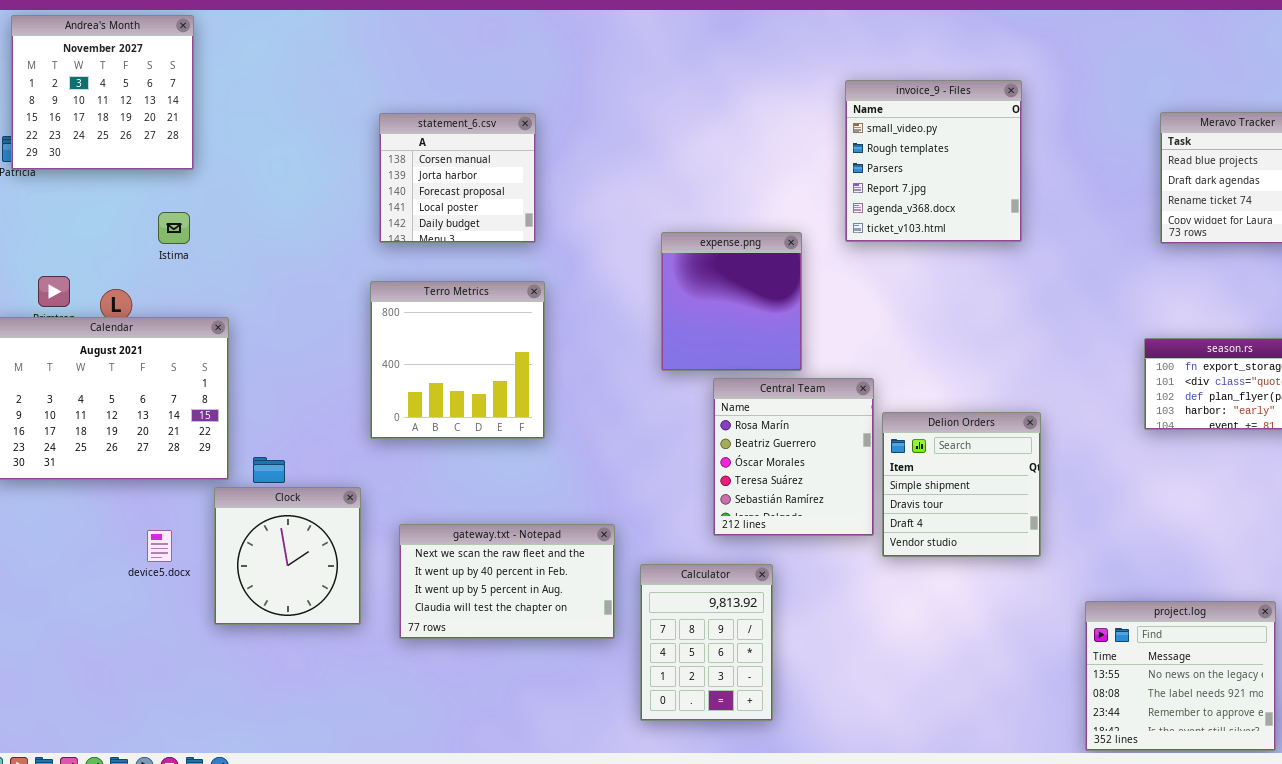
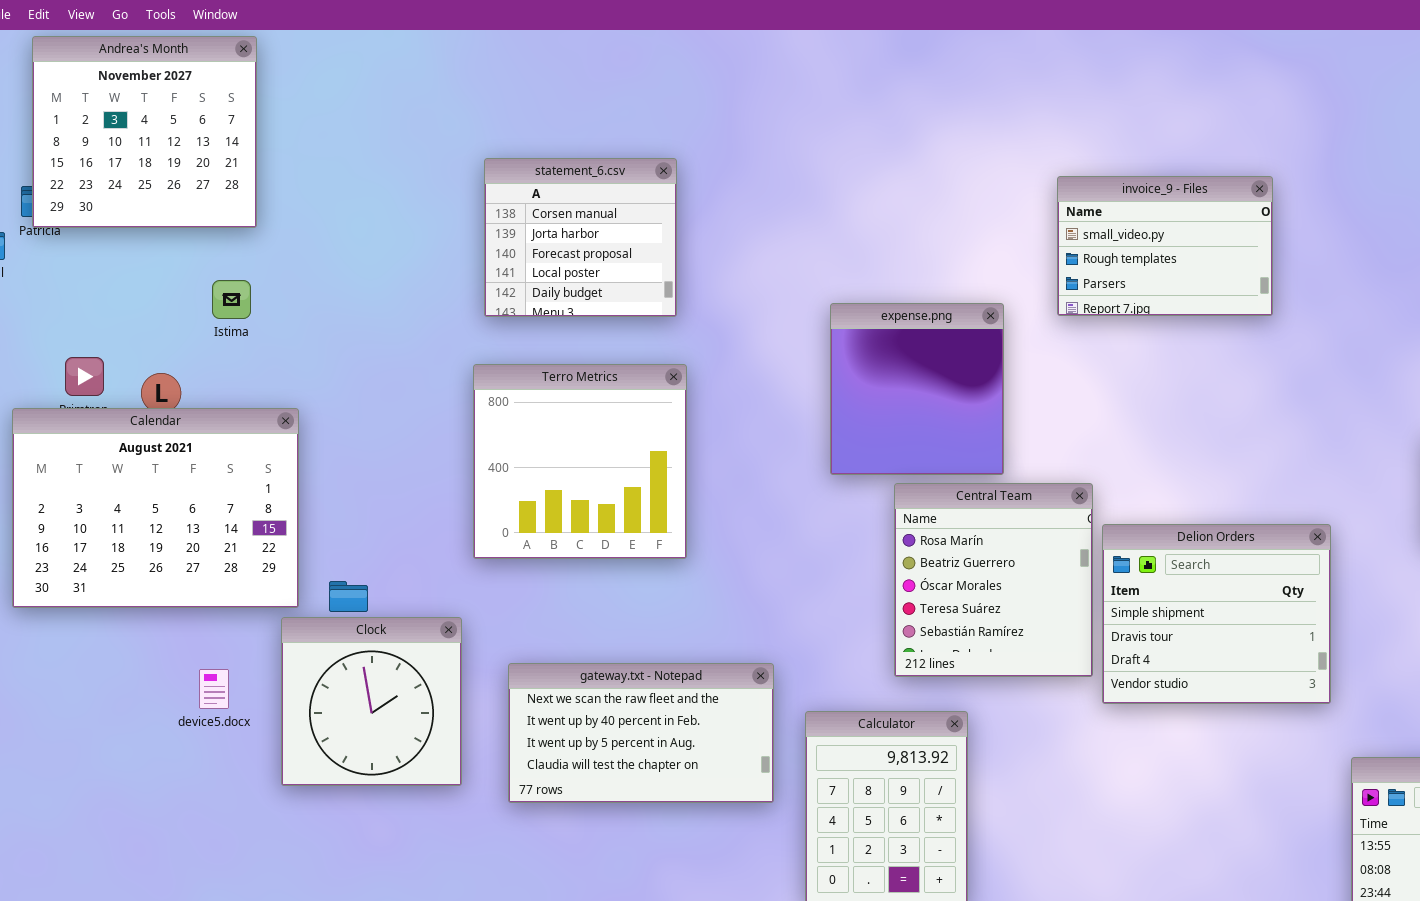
invoice_9 - Files: [845,80,1022,242] -> [1057,176,1273,316], resized
Delion Orders: [882,412,1041,557] -> [1102,524,1331,704], resized

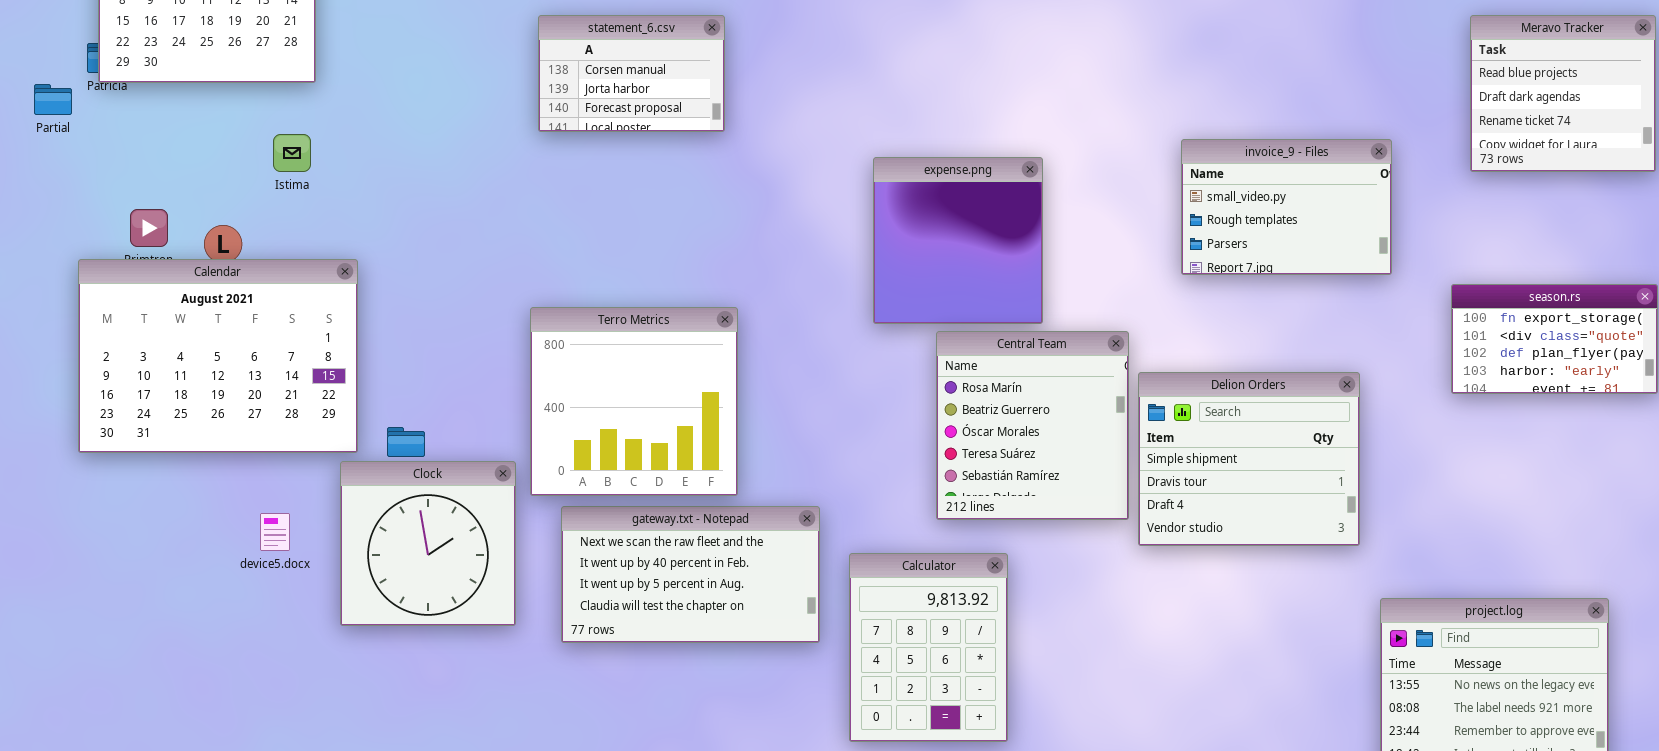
statement_6.csv: [484,158,677,317] -> [538,15,725,132], resized
invoice_9 - Files: [1057,176,1273,316] -> [1181,139,1392,275], moved
Terro Metrics: [473,364,687,559] -> [530,307,738,496], moved

